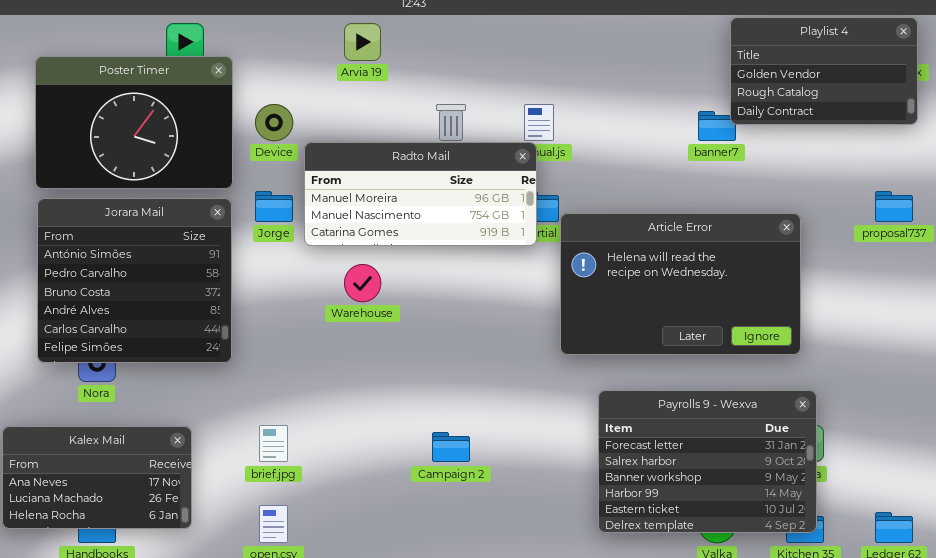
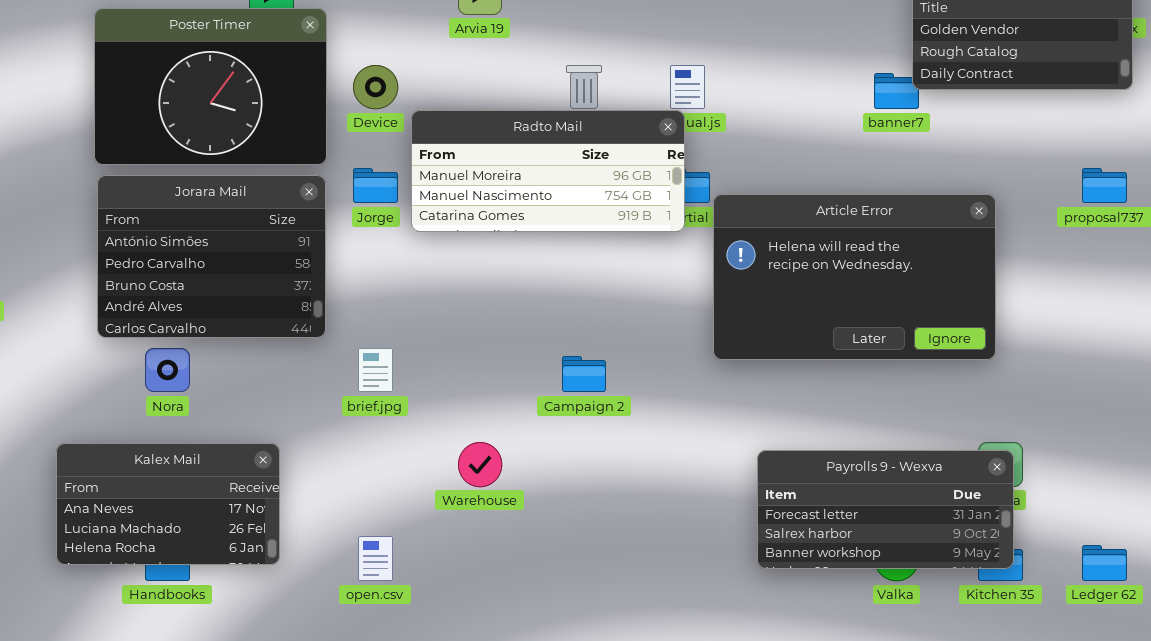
Jorara Mail: [37,198,232,363] -> [97,175,326,338], resized
Warehouse: [344,264,381,302] -> [458,442,502,487], moved
Payrolls 9 - Wexva: [598,390,817,533] -> [757,450,1014,569], resized
brief.jpg: [259,425,288,462] -> [358,348,393,392], moved
Campaign 2: [432,432,470,462] -> [562,356,606,392], moved

